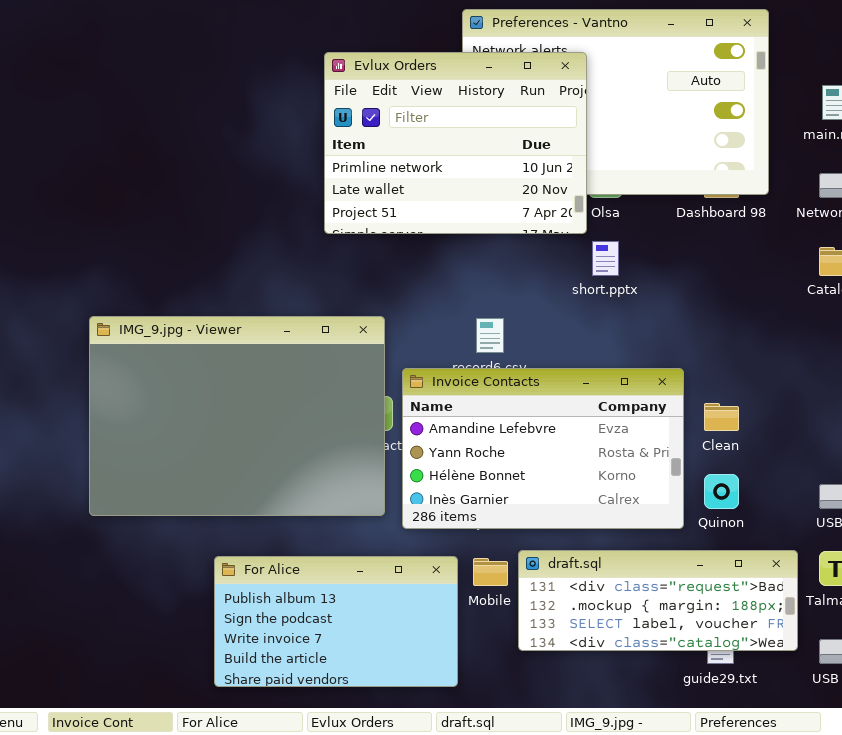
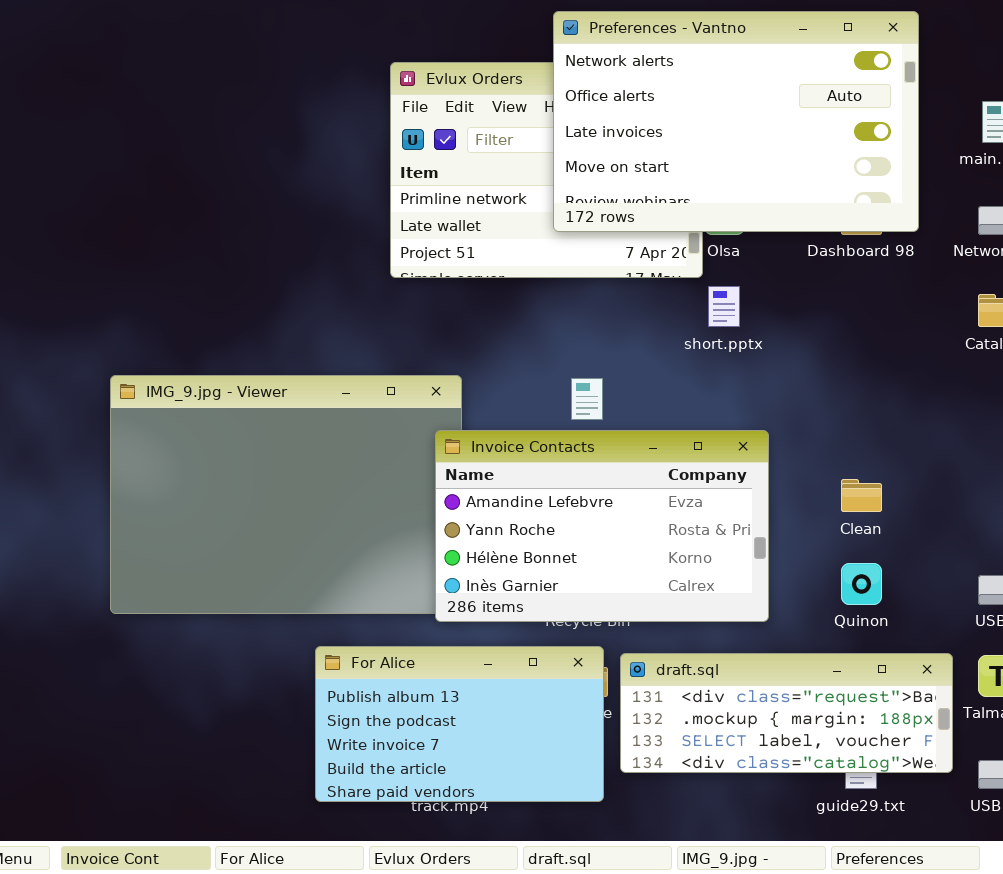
Preferences - Vantno: [462,9,769,195] -> [553,11,919,232], raised
Invoice Contacts: [402,368,684,529] -> [435,430,769,622], moved
For Alice: [214,556,458,687] -> [315,646,604,802], moved

